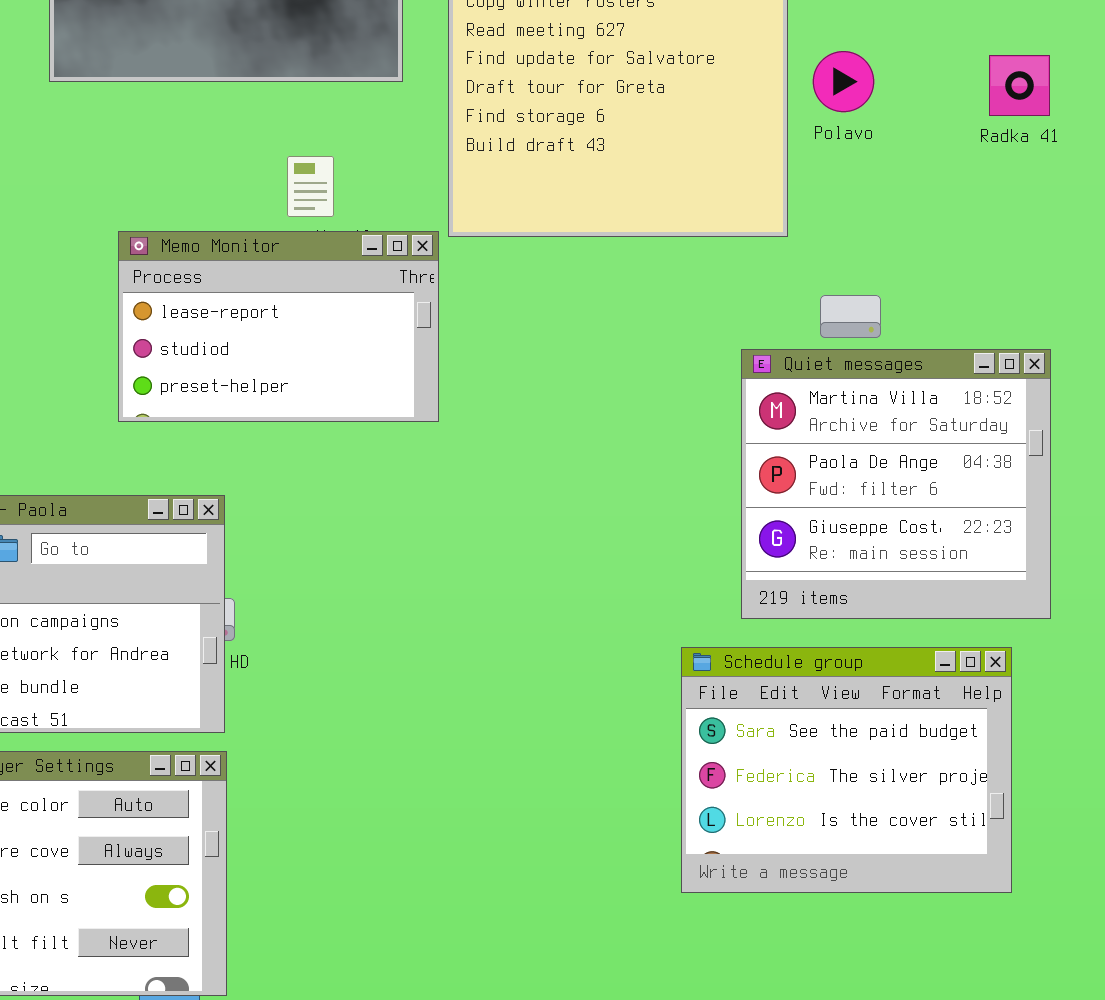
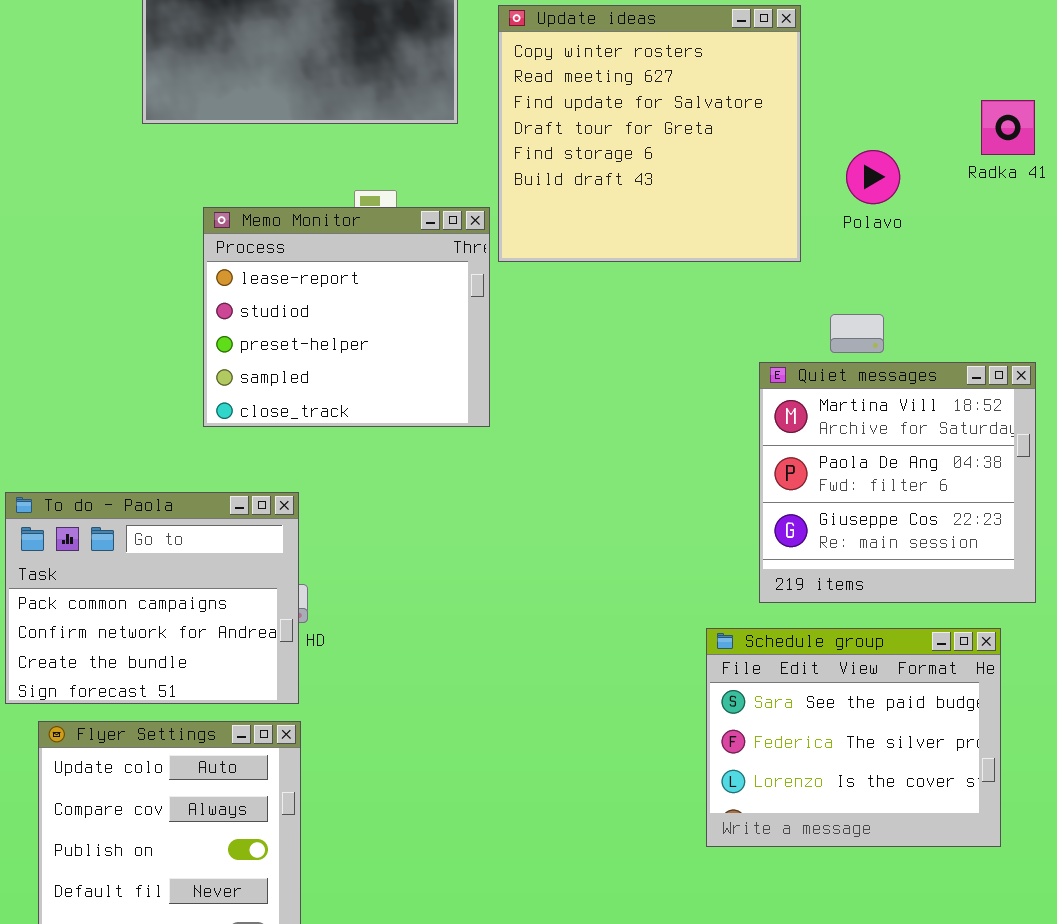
Polavo: [813,51,874,112] -> [846,150,900,204], moved
Memo Monitor: [118,231,439,422] -> [203,207,490,427], resized

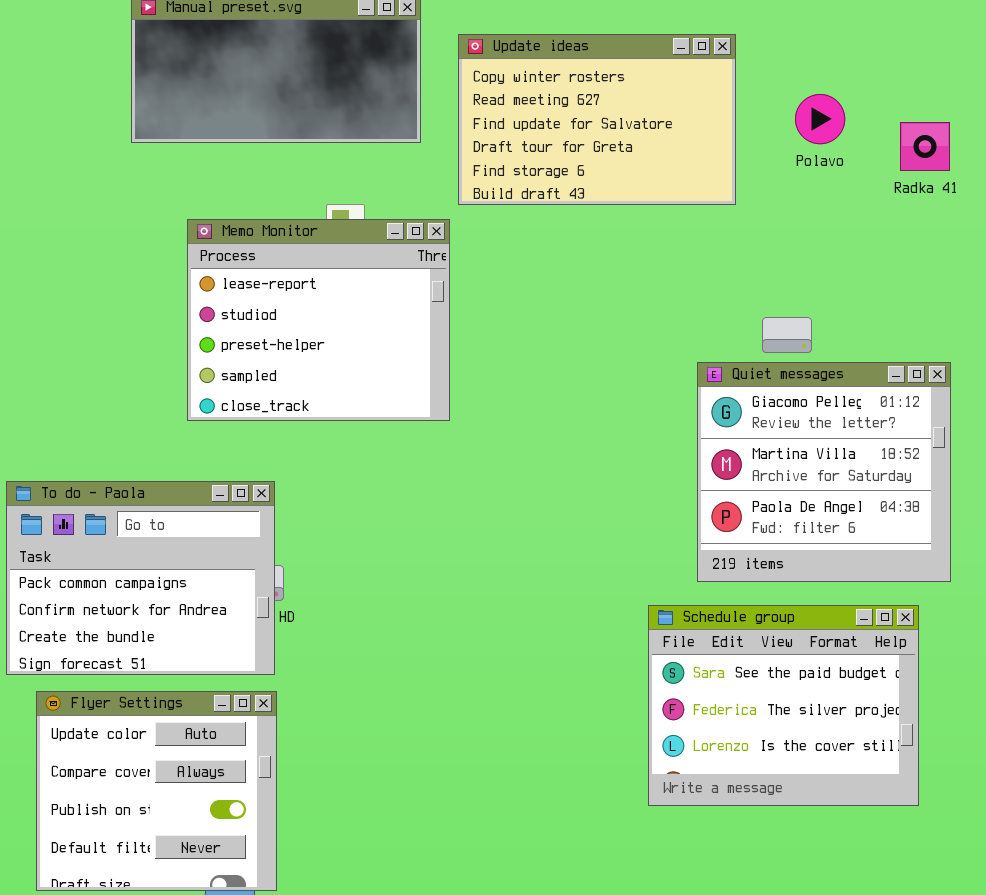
Update ideas: [498,5,801,262] -> [458,34,736,205], resized
Polavo: [846,150,900,204] -> [795,94,845,144], moved
Quiet messages: [759,362,1036,603] -> [697,362,951,582], scrolled up 1 row

